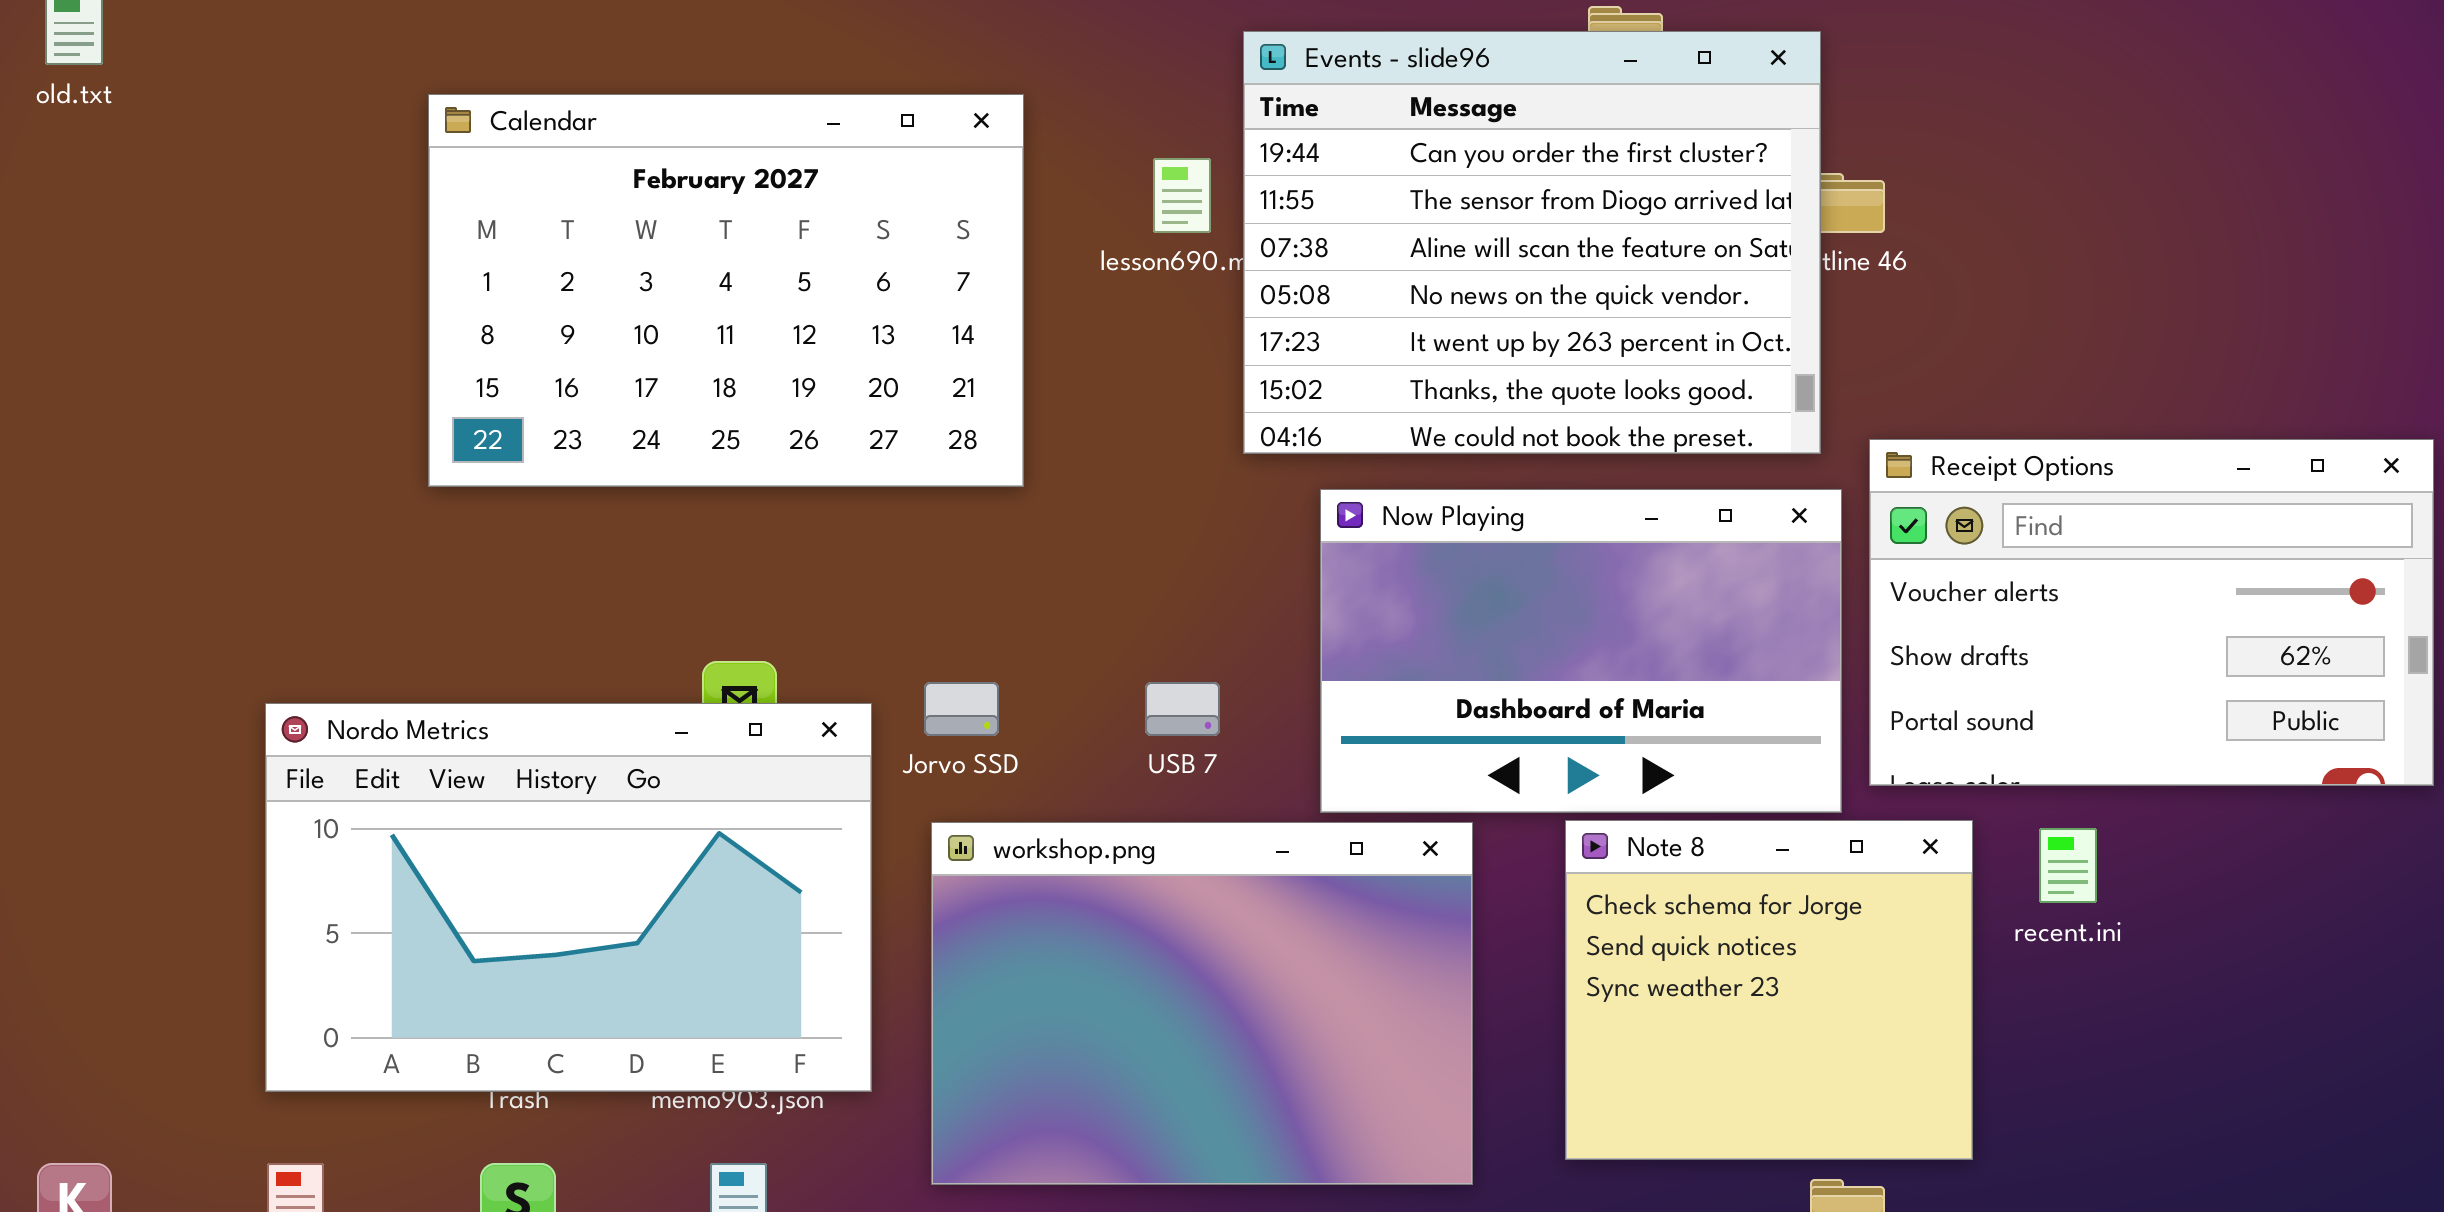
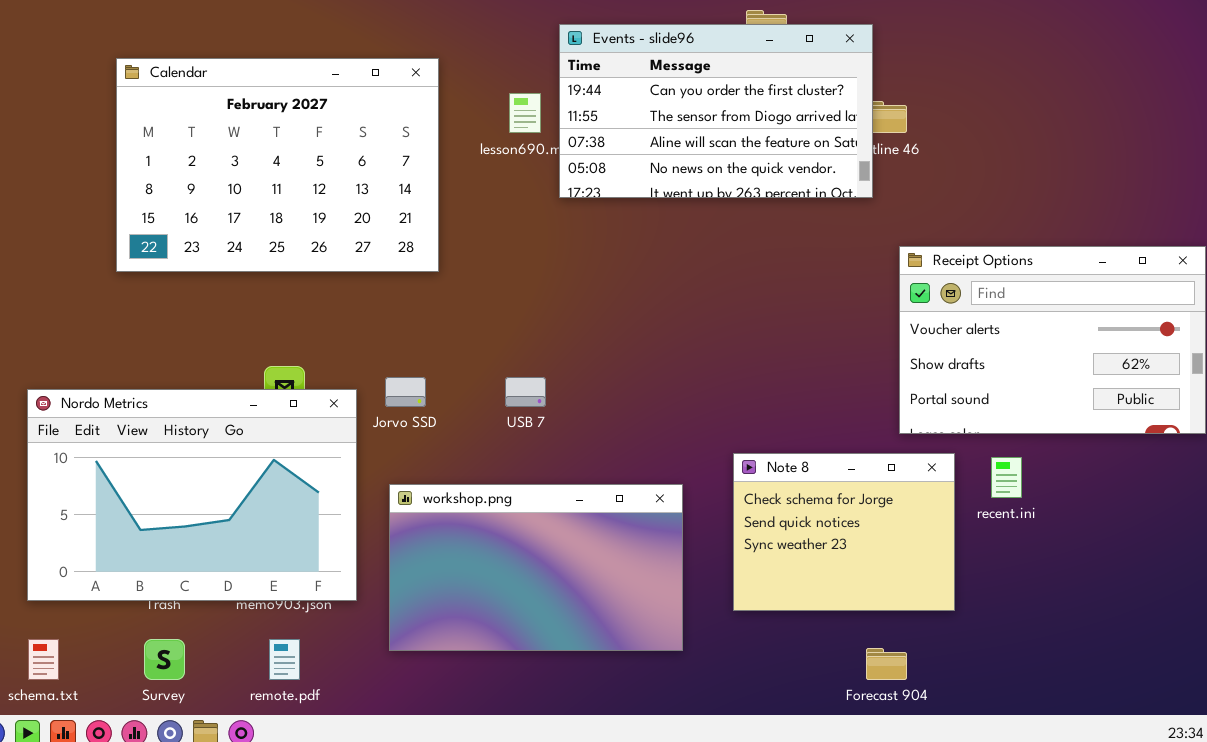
Events - slide96: [1243,31,1821,454] -> [559,24,873,198], resized
Now Playing: [1320,489,1842,813] -> none, closed
Note 8: [1565,820,1973,1160] -> [733,453,955,611], resized
workshop.png: [931,822,1473,1185] -> [389,484,683,651], resized

